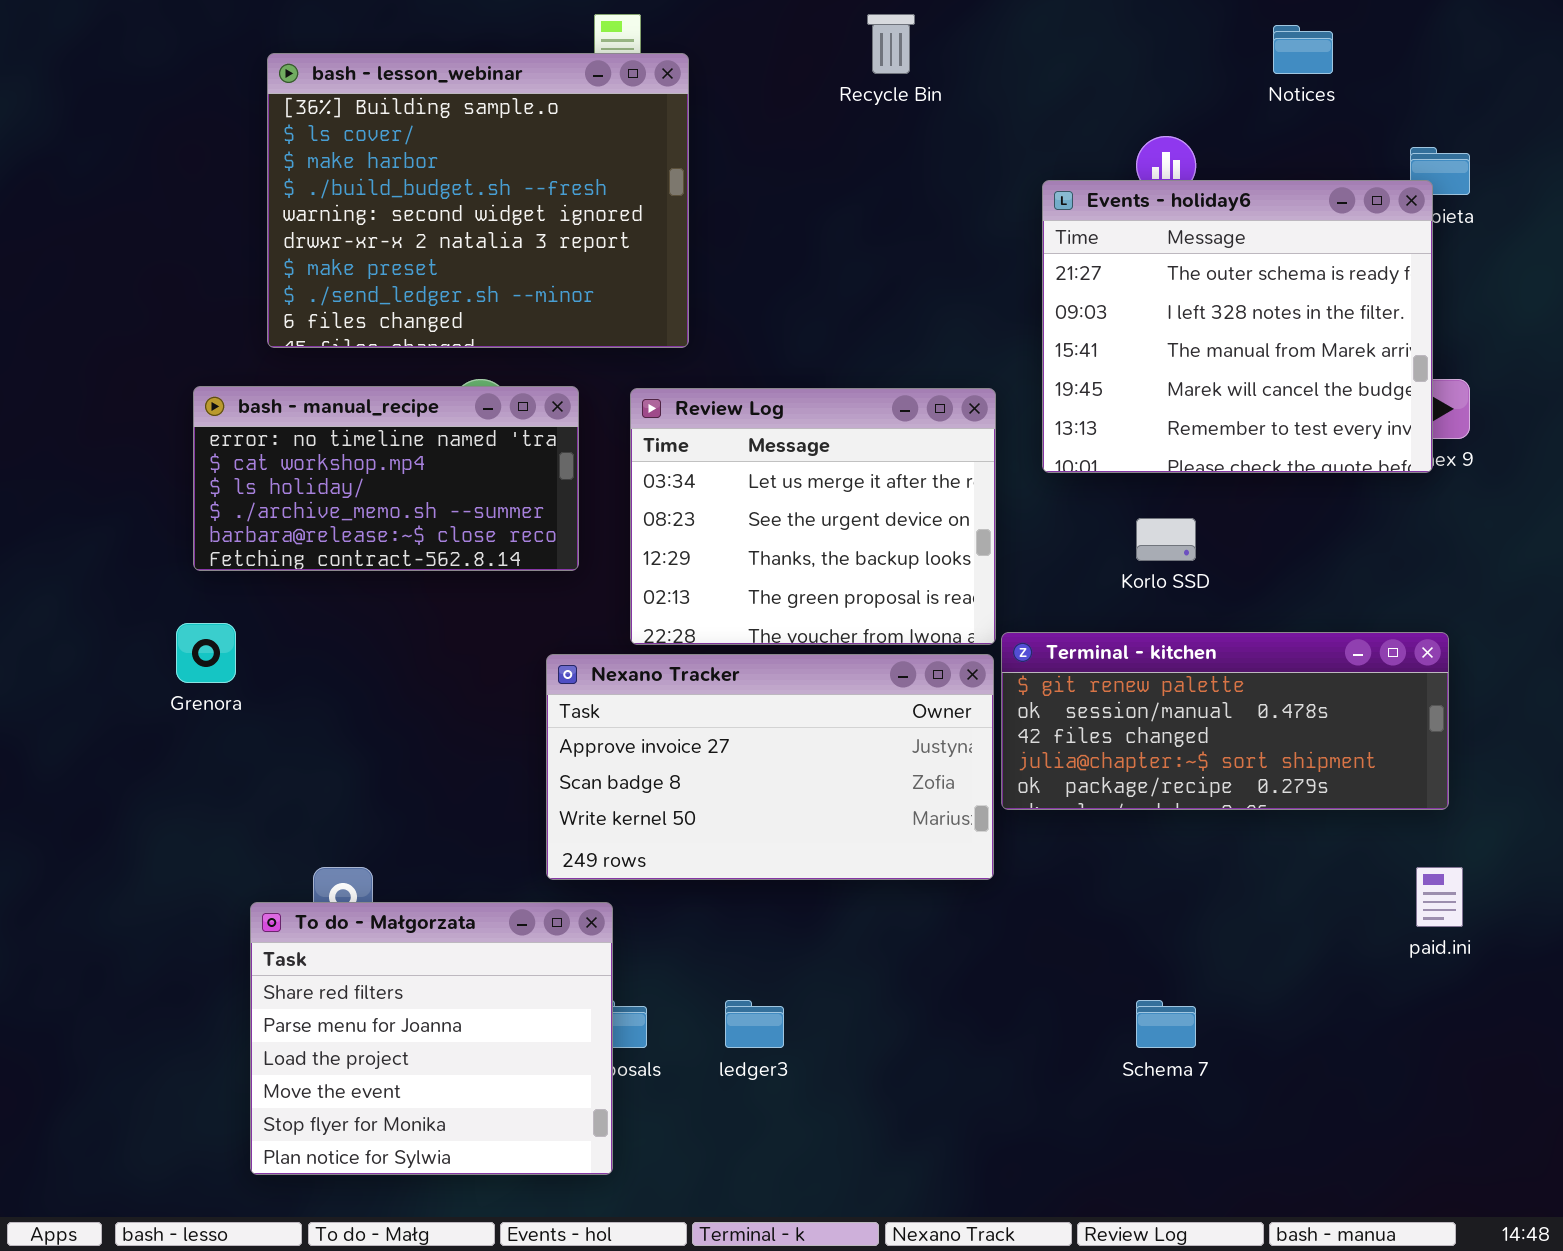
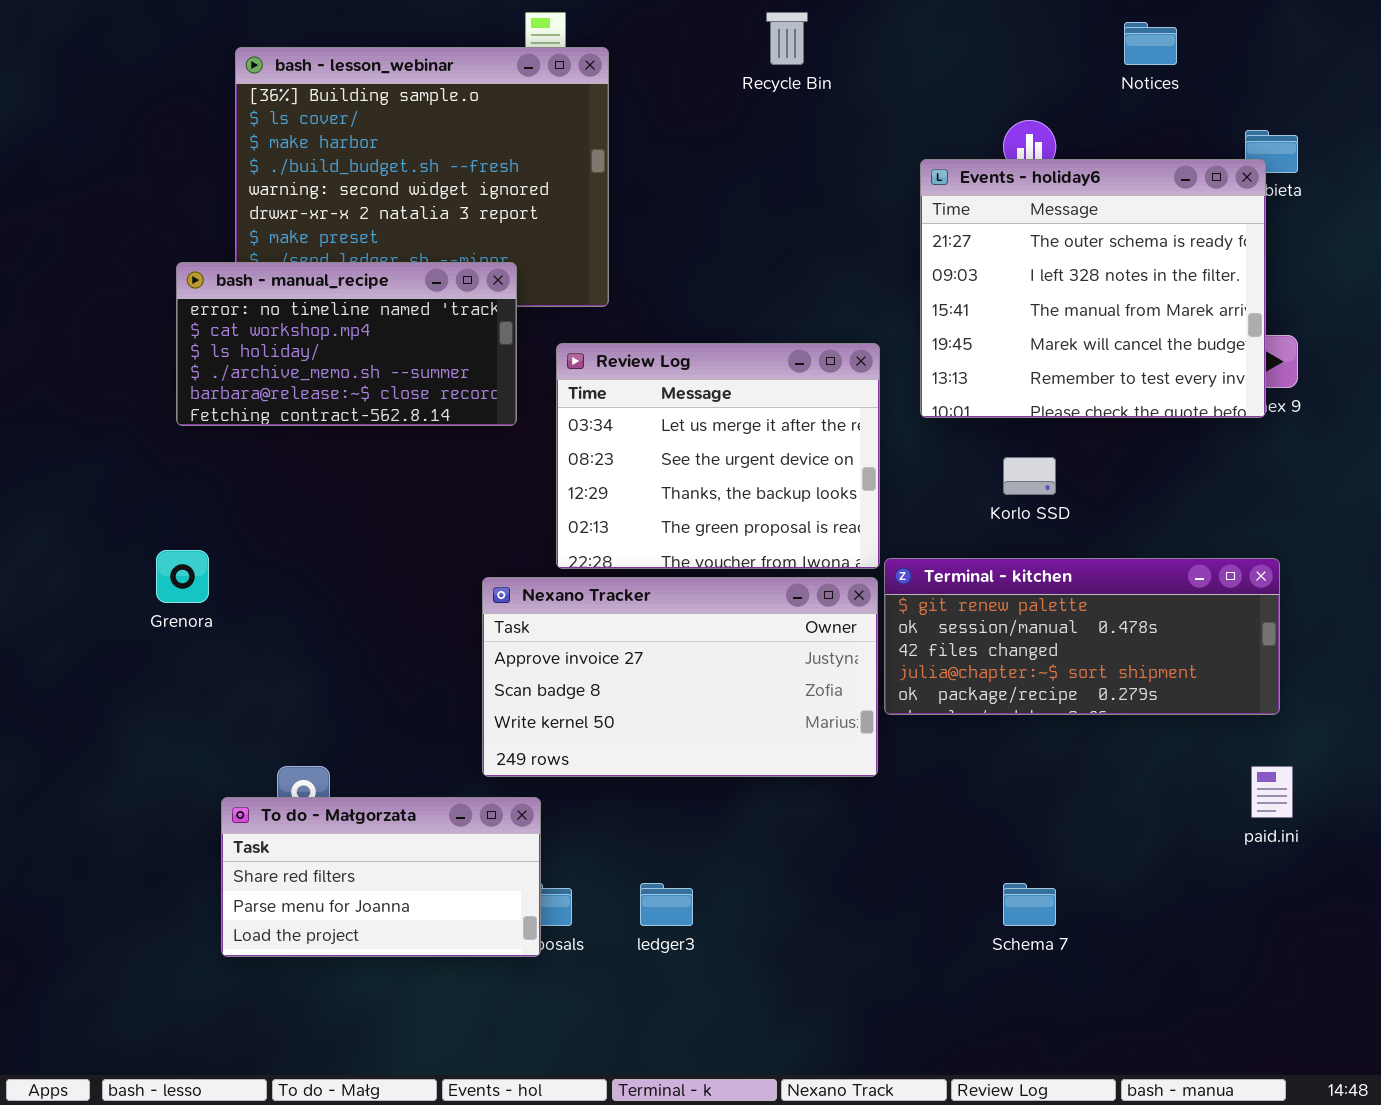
bash - manual_recipe: [193,386,579,571] -> [176,262,517,426], moved
To do - Małgorzata: [250,902,613,1175] -> [221,797,541,957], resized

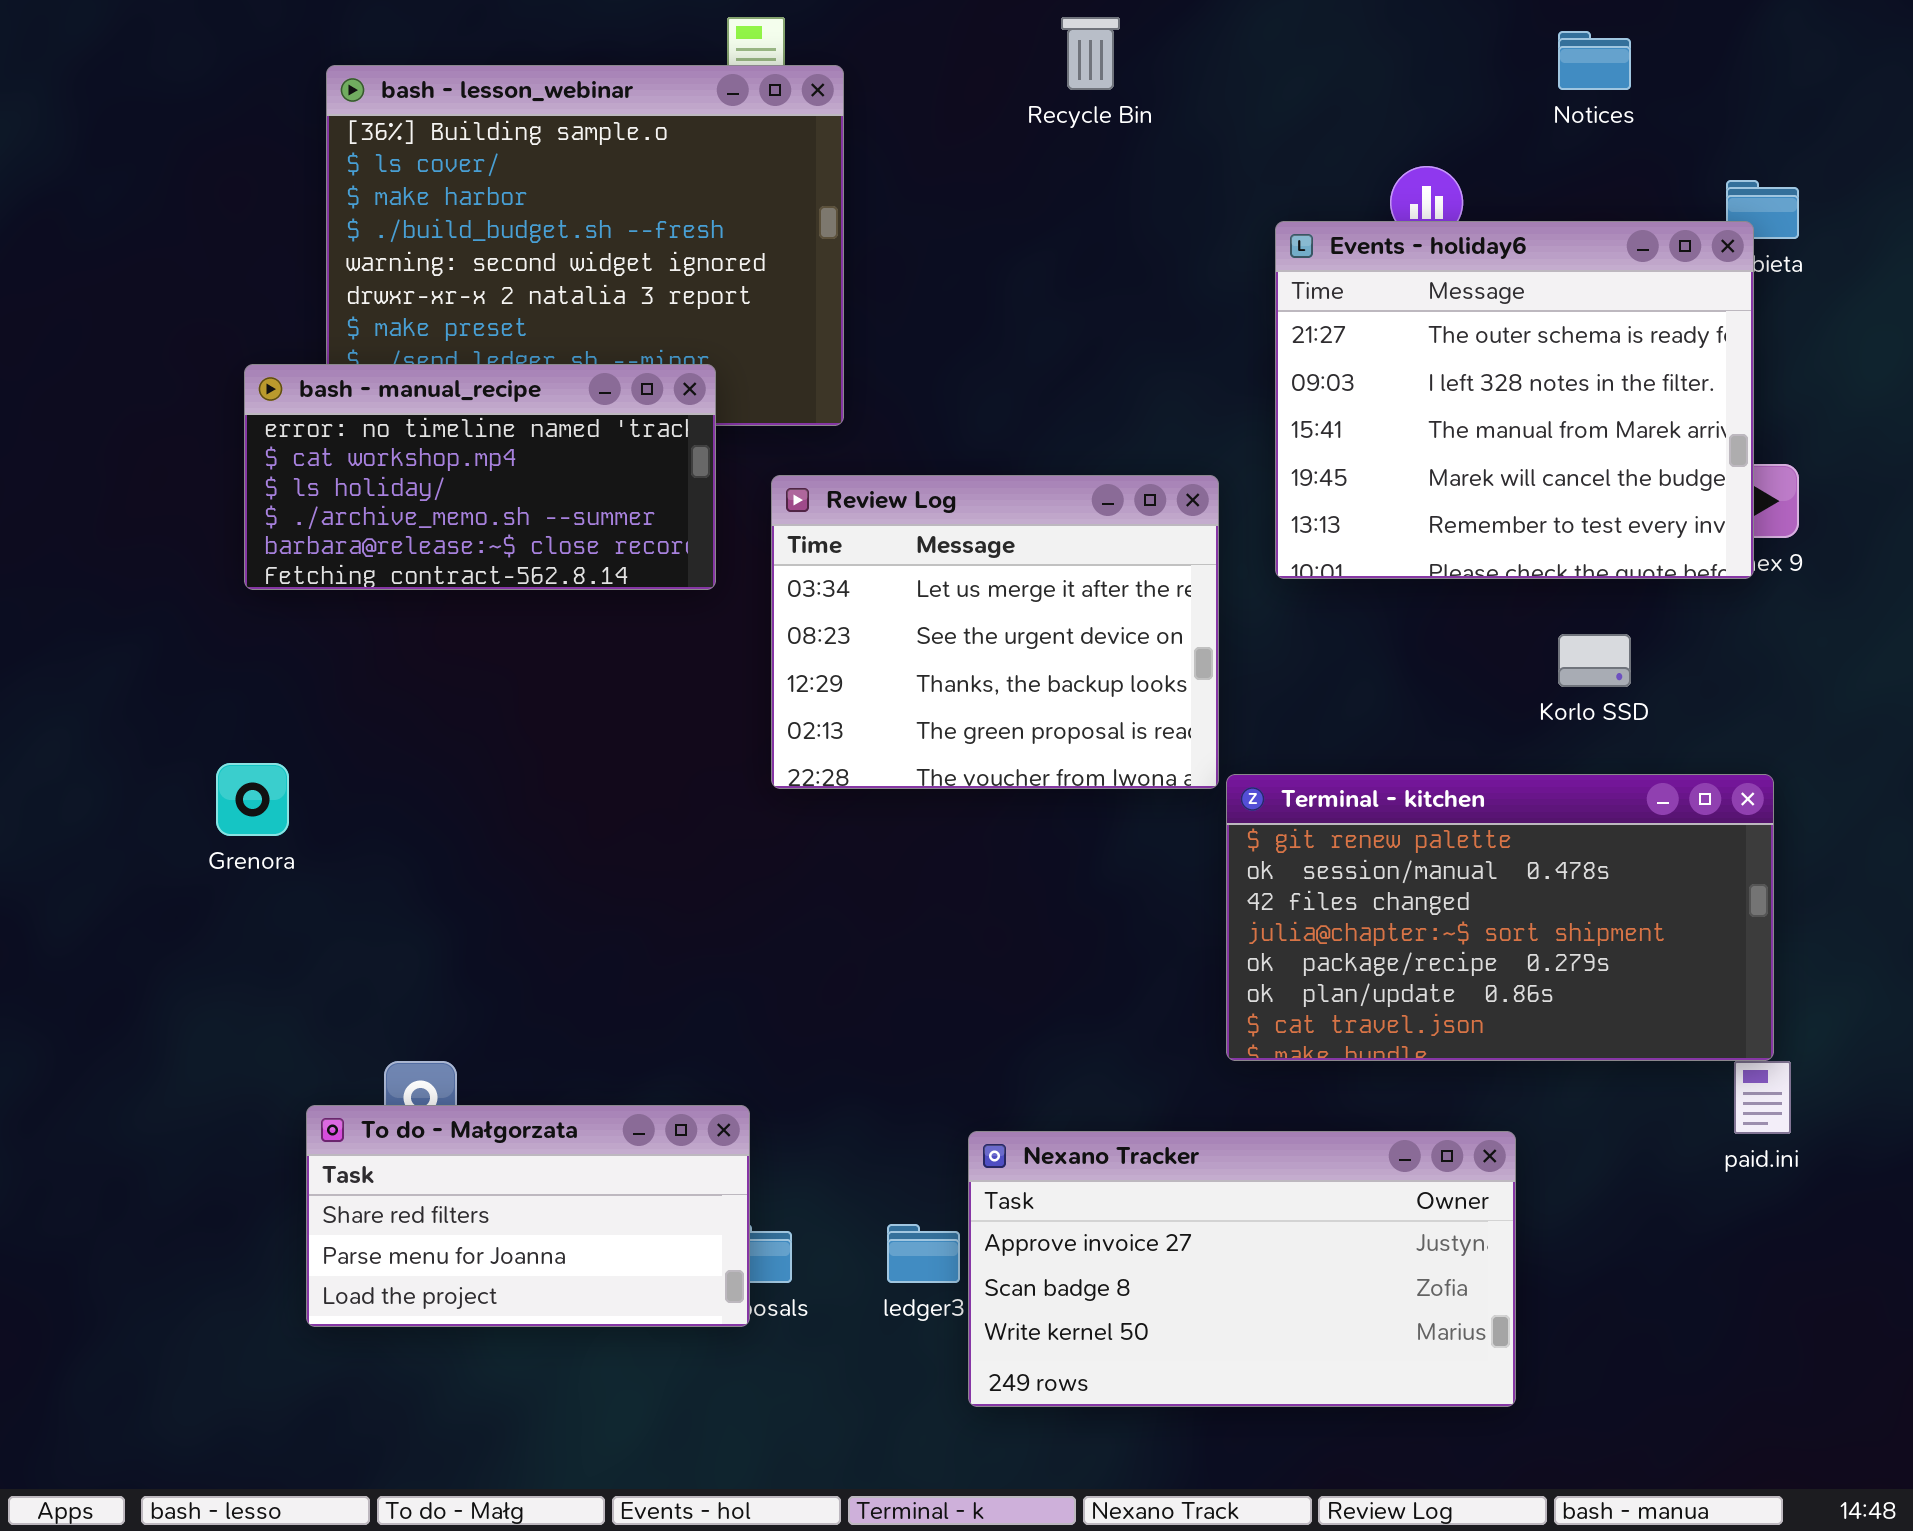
Korlo SSD: [1003,457,1056,495] -> [1558,634,1631,687], moved
Terminal - kitchen: [884,558,1280,715] -> [1226,774,1774,1061], resized
Nexano Tracker: [482,577,878,777] -> [968,1131,1516,1407], moved

